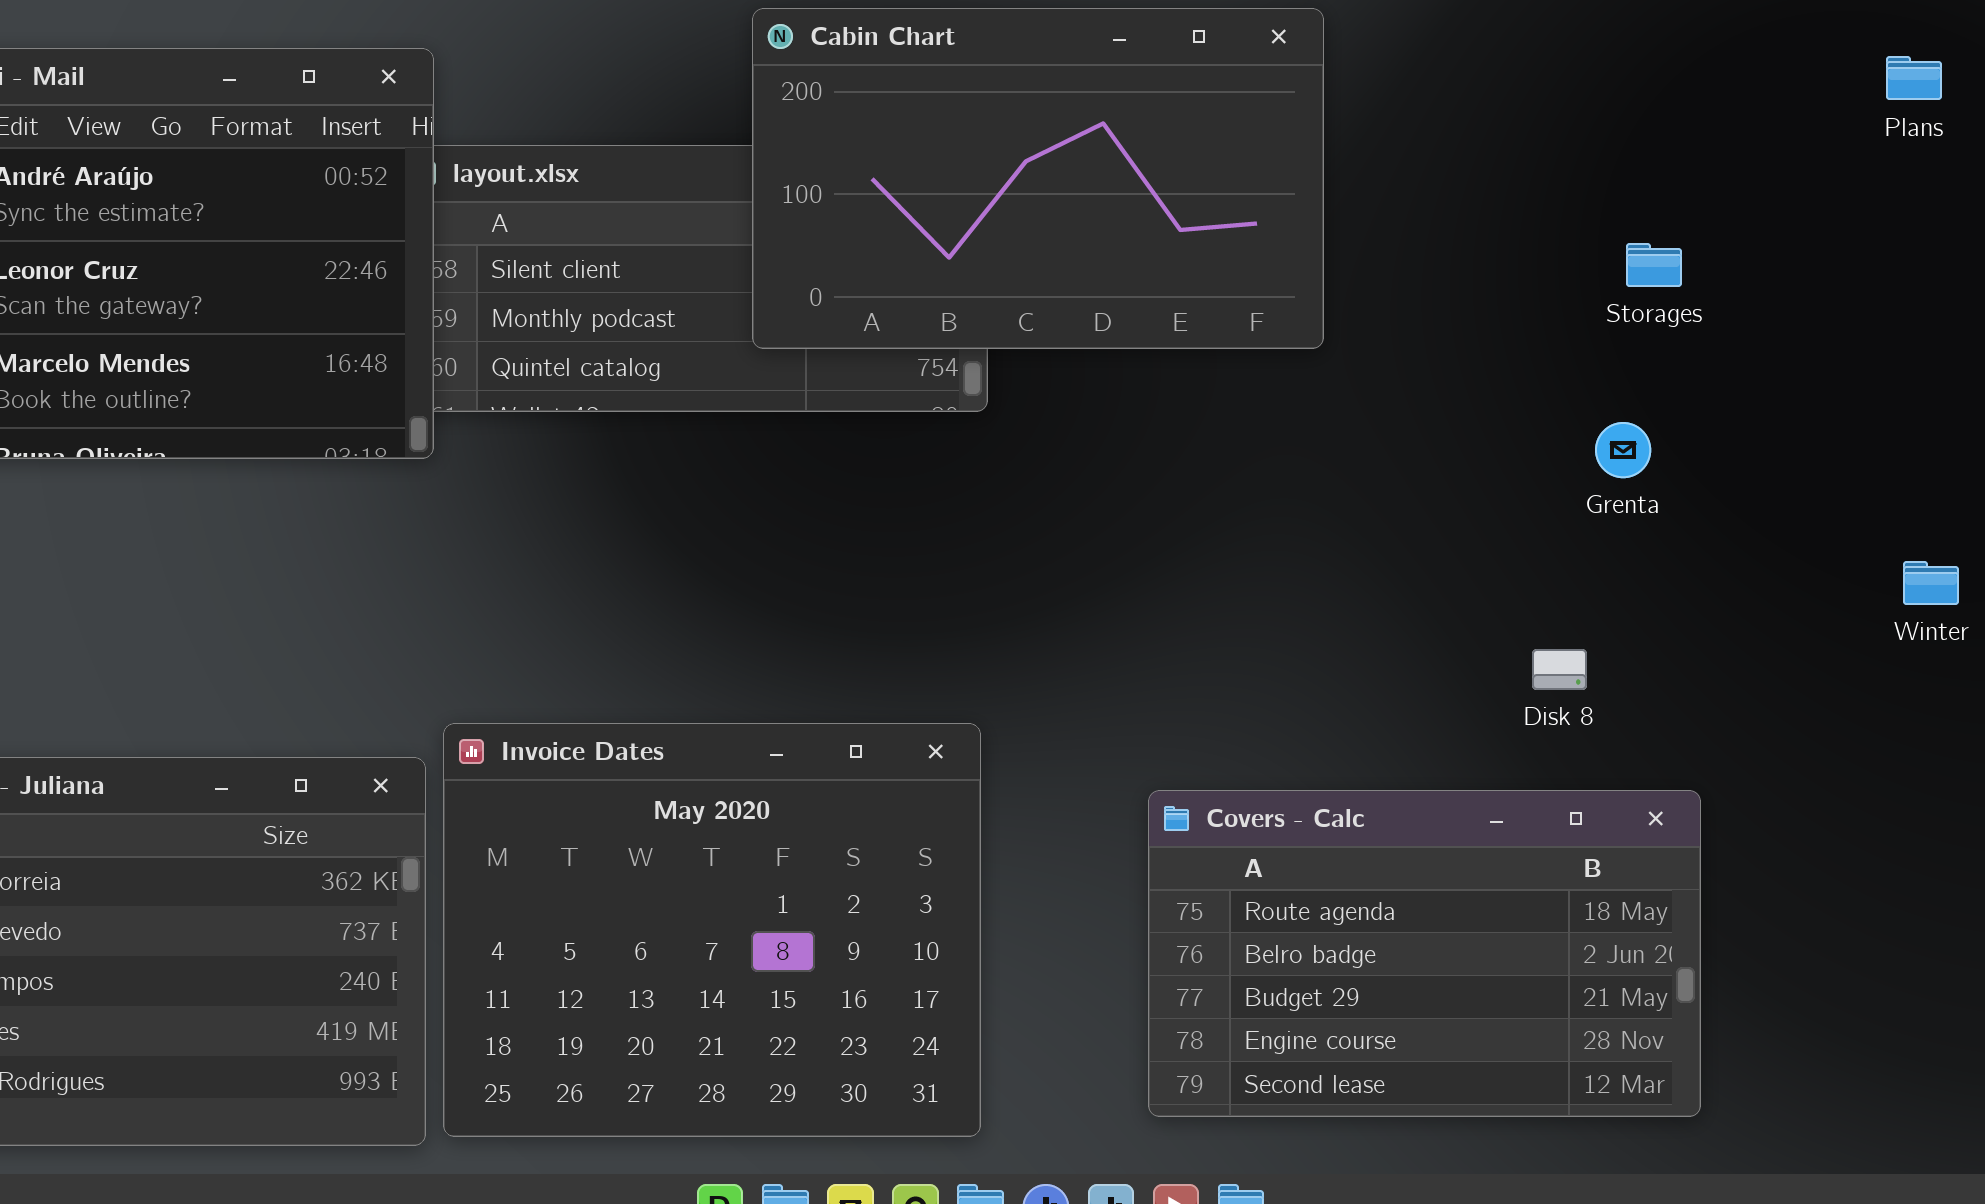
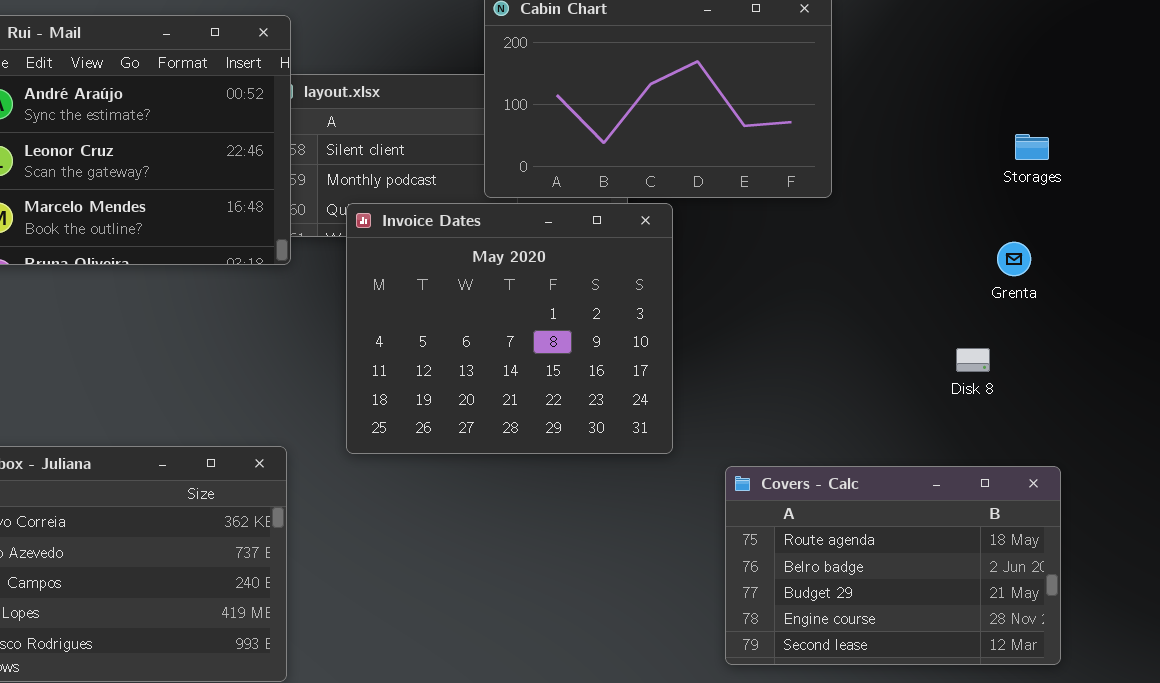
Disk 8: [1532,649,1587,690] -> [956,348,990,372], moved
Invoice Dates: [443,723,981,1137] -> [346,203,673,454], moved

